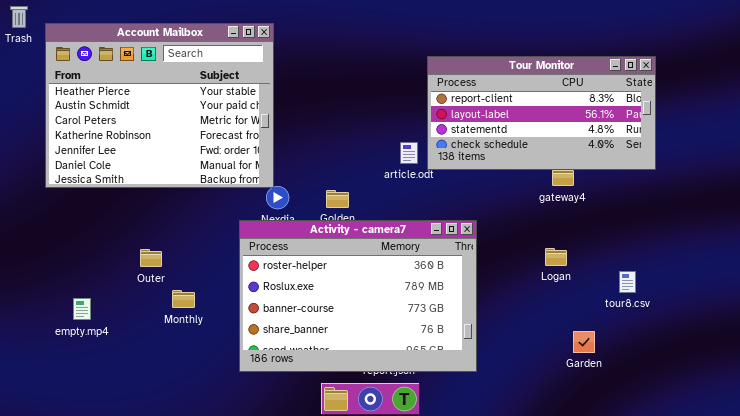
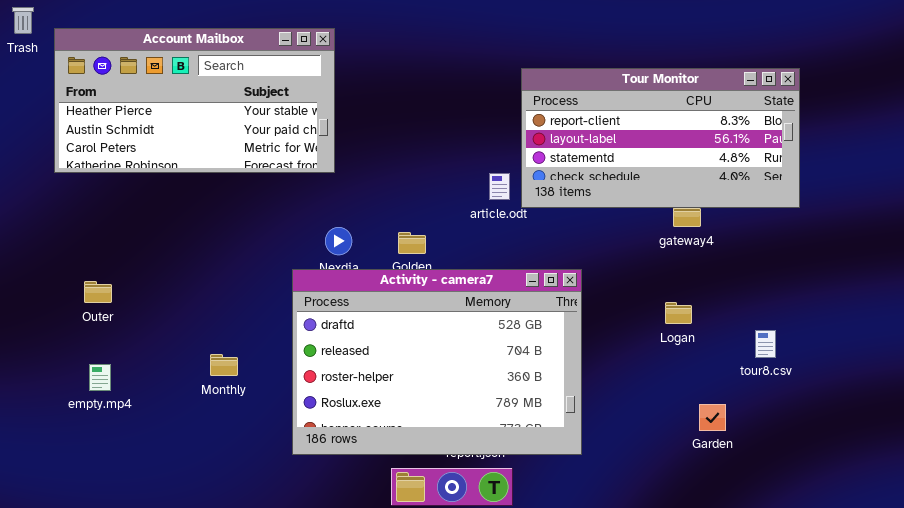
Account Mailbox: [45,23,274,188] -> [54,28,335,173], resized
Activity - camera7: [239,220,477,372] -> [292,269,582,455], scrolled up 2 rows
Outer: [140,249,162,267] -> [84,281,112,303], moved

